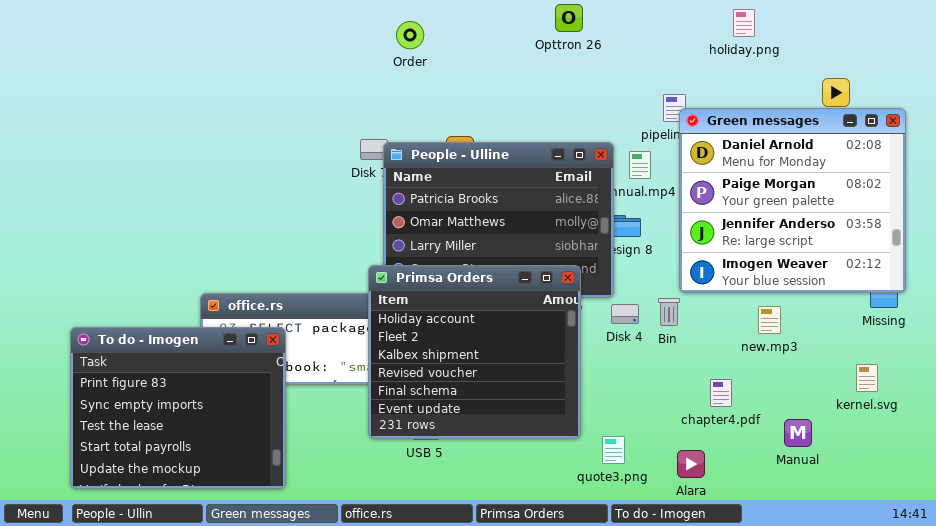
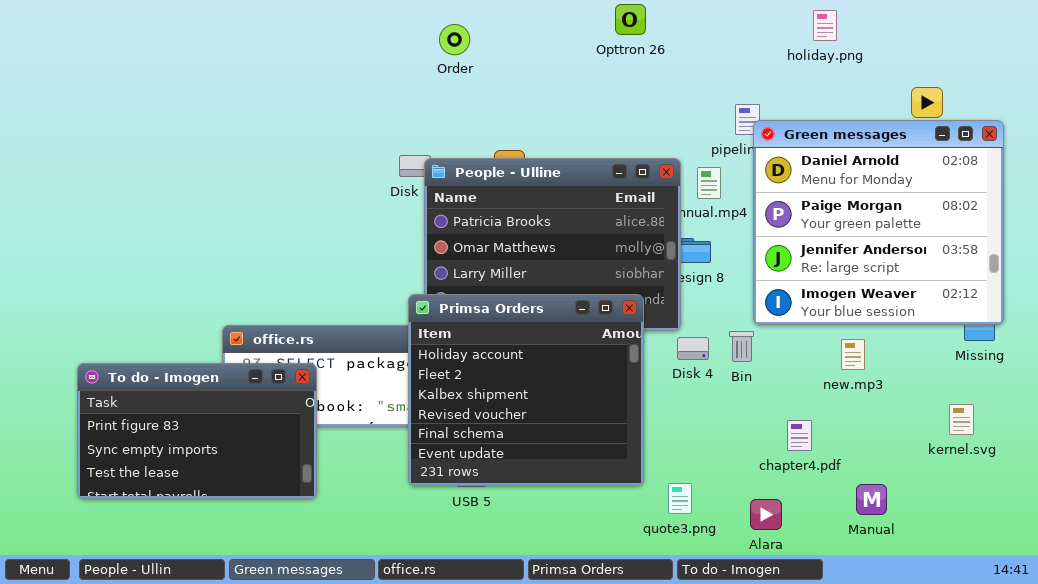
To do - Imogen: [70,327,286,489] -> [77,363,317,499], resized
Manual: [784,419,812,447] -> [856,484,887,515], moved

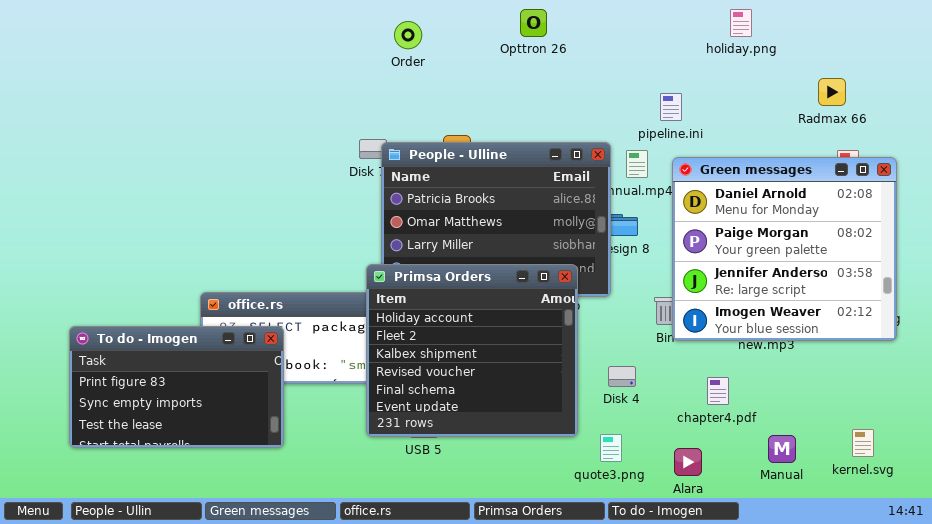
Opttron 26: [615,4,646,35] -> [520,9,547,37], moved
Green messages: [753,120,1004,325] -> [672,157,897,341], moved
Disk 4: [677,337,709,360] -> [608,366,636,387], moved
kernel.svg: [949,404,974,435] -> [852,429,874,457], moved

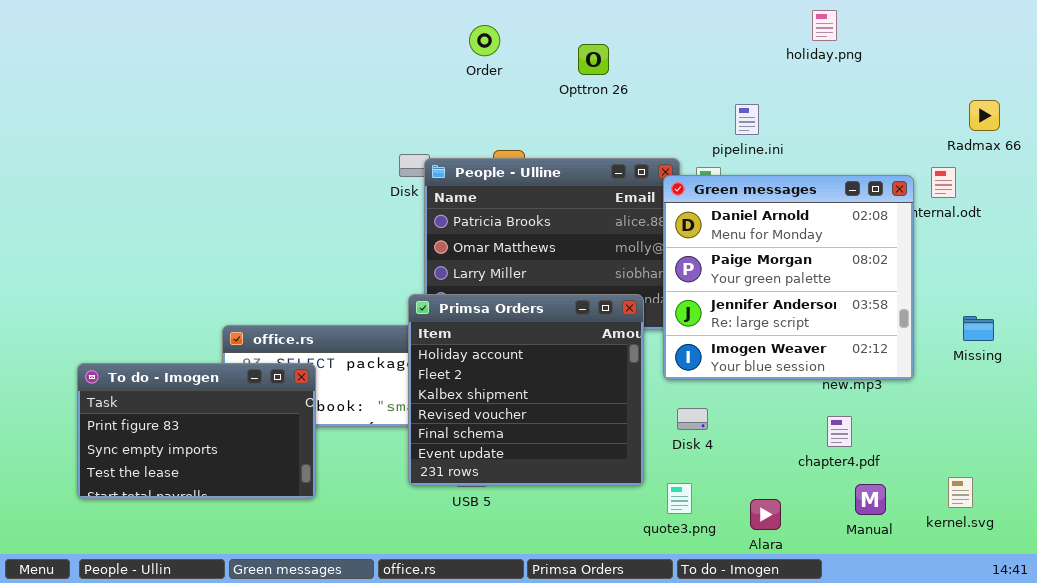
Opttron 26: [520,9,547,37] -> [578,44,609,75], moved
Order: [394,21,422,49] -> [469,25,500,56], moved
Radmax 66: [818,78,846,106] -> [969,100,1000,131], moved
Green messages: [672,157,897,341] -> [663,175,914,380], moved
chapter4.pdf: [707,377,729,405] -> [827,416,852,447], moved

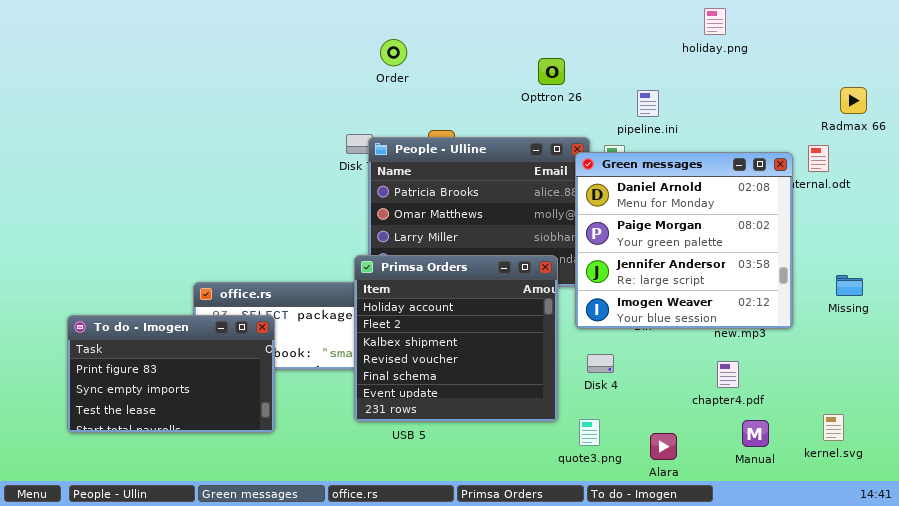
Order: [469,25,500,56] -> [380,39,407,66], moved
Opttron 26: [578,44,609,75] -> [538,58,565,85], moved

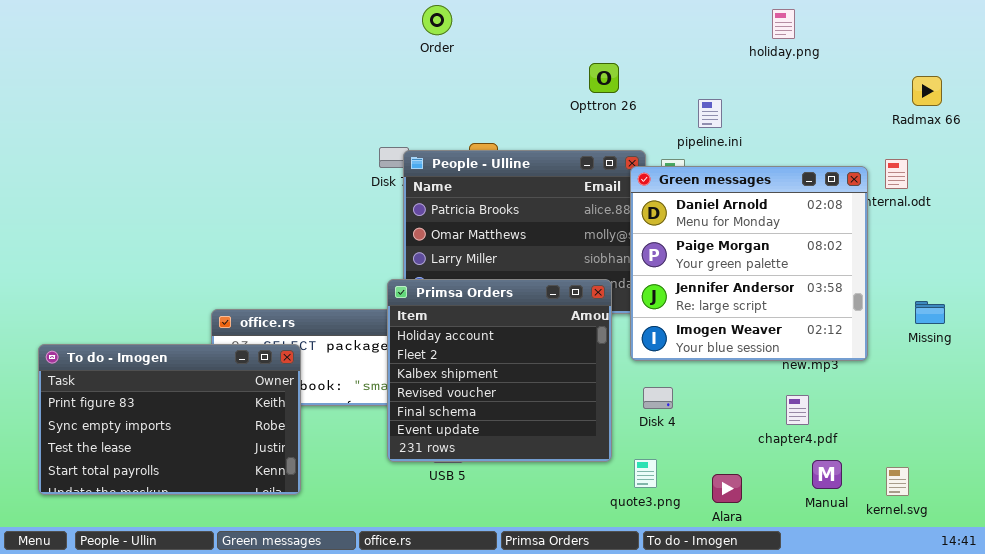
Order: [380,39,407,66] -> [422,5,452,35], moved
Radmax 66: [840,87,867,114] -> [912,76,942,106], moved
To do - Imogen: [67,315,275,433] -> [38,344,301,495], resized
kernel.svg: [823,414,844,441] -> [886,467,909,496], moved

